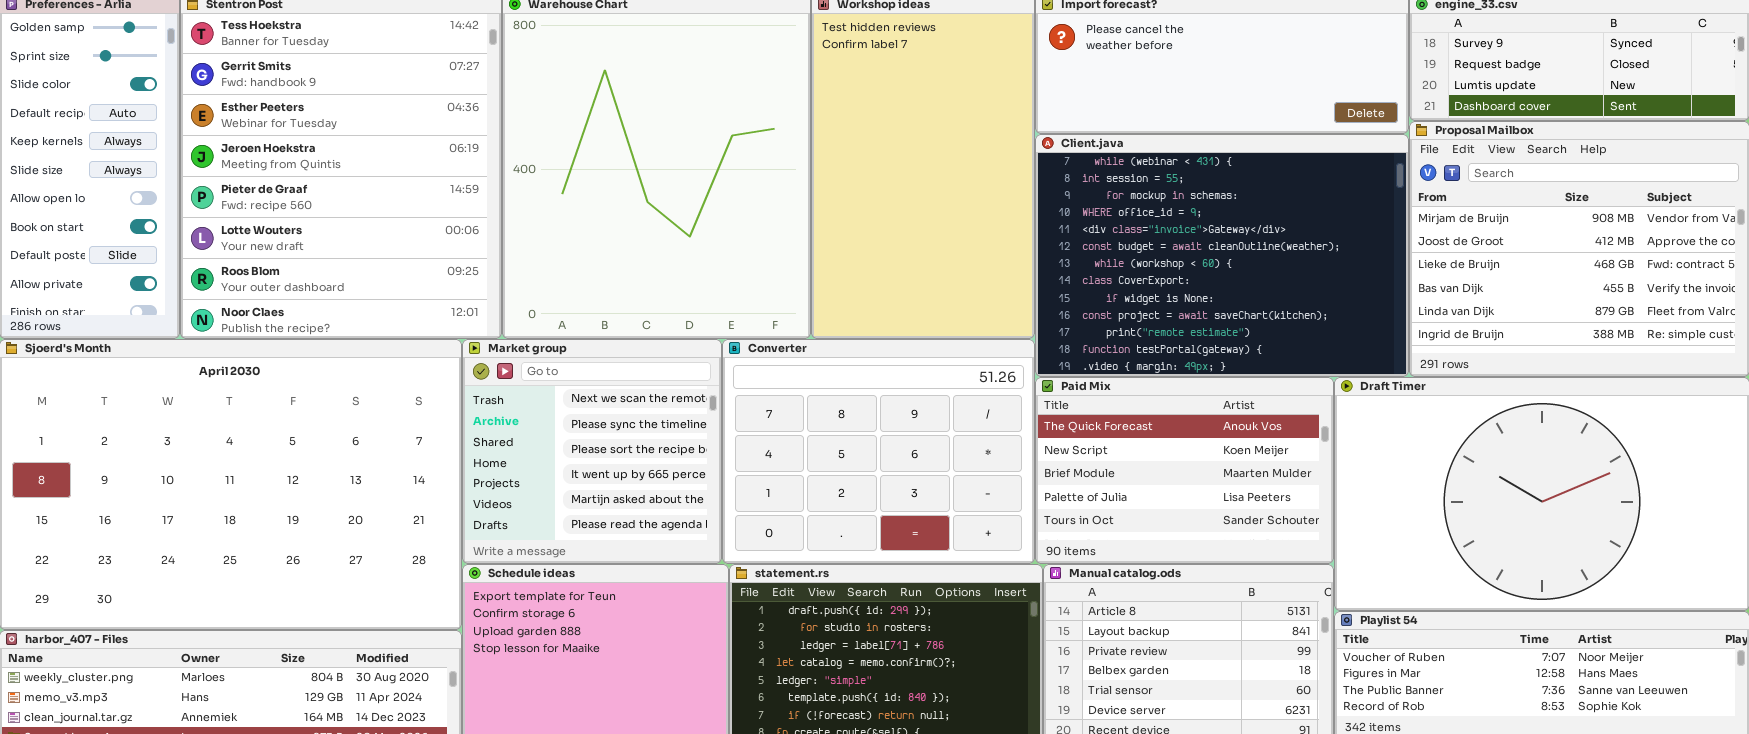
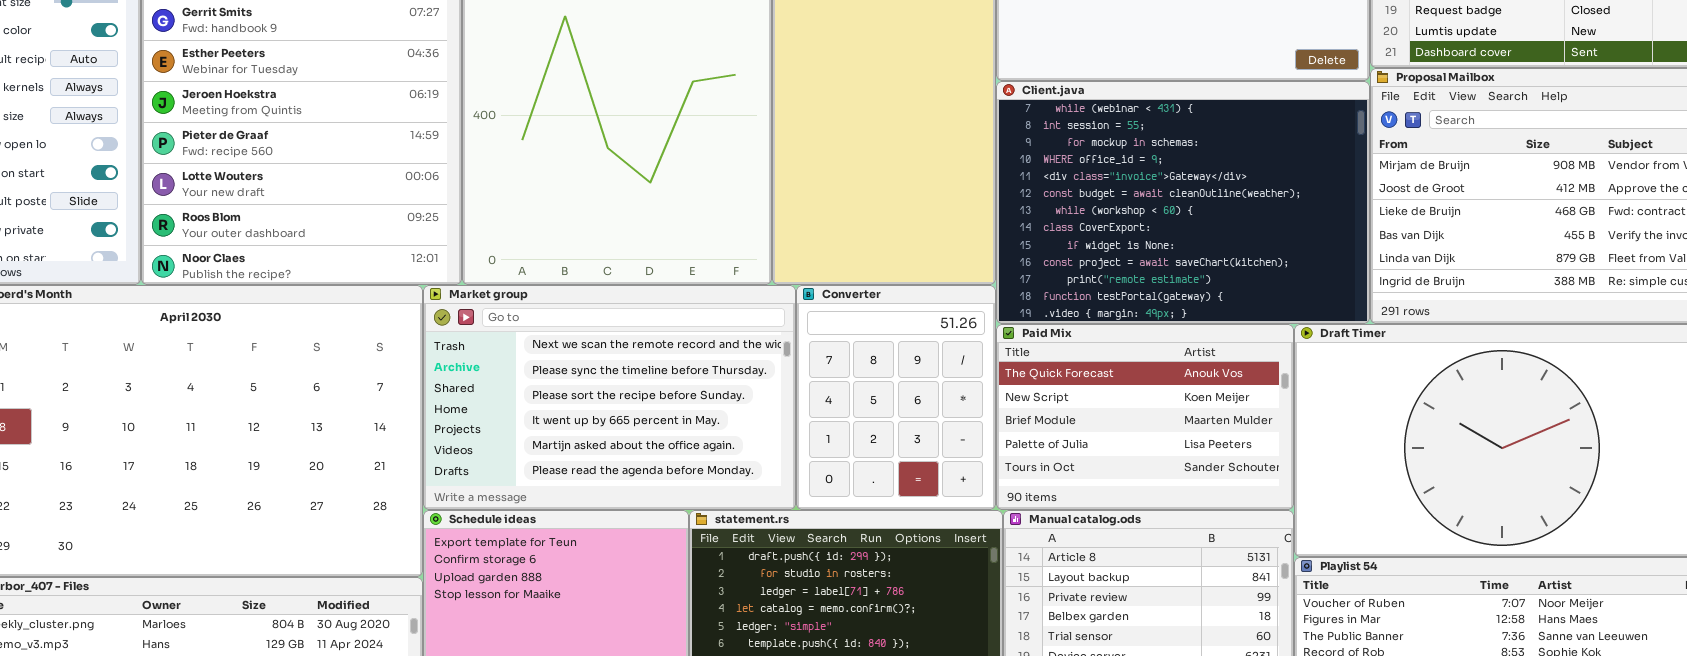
Market group: [462,339,722,564] -> [423,285,796,510], resized
Converter: [722,339,1035,564] -> [796,285,996,510], resized

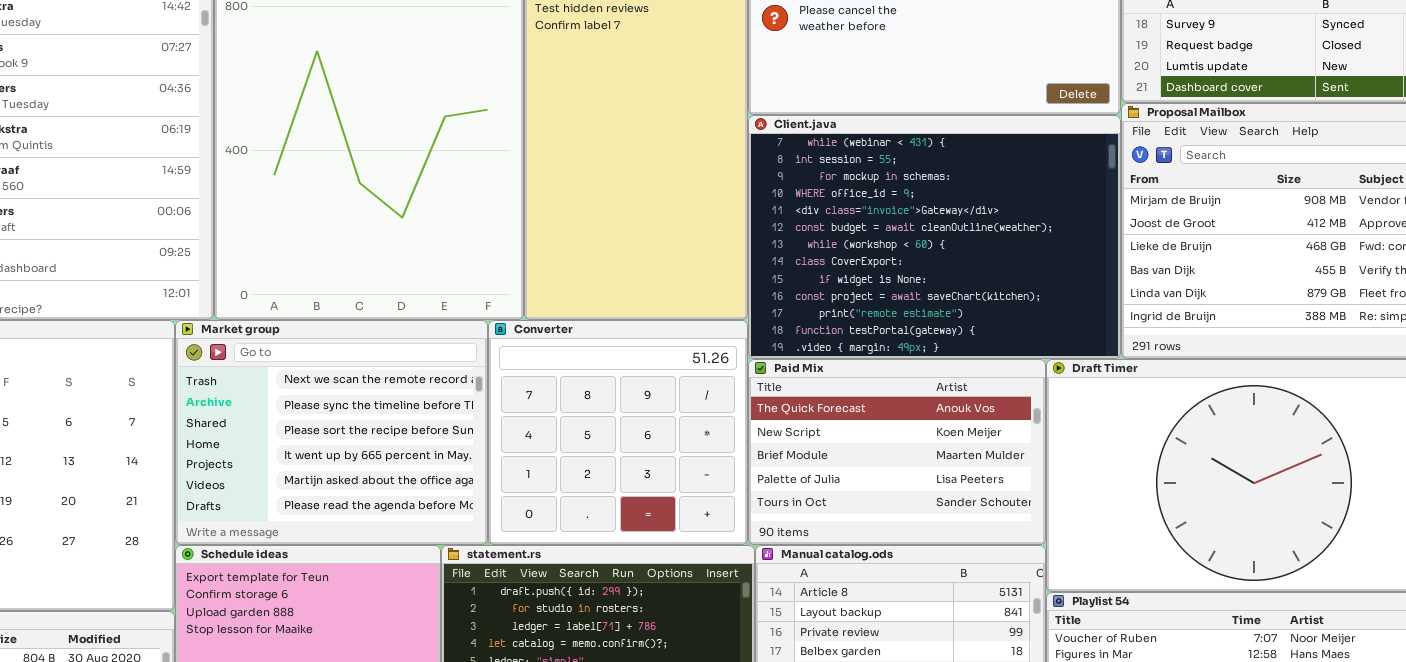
Market group: [423,285,796,510] -> [175,320,488,545], resized
Converter: [796,285,996,510] -> [488,320,748,545], resized

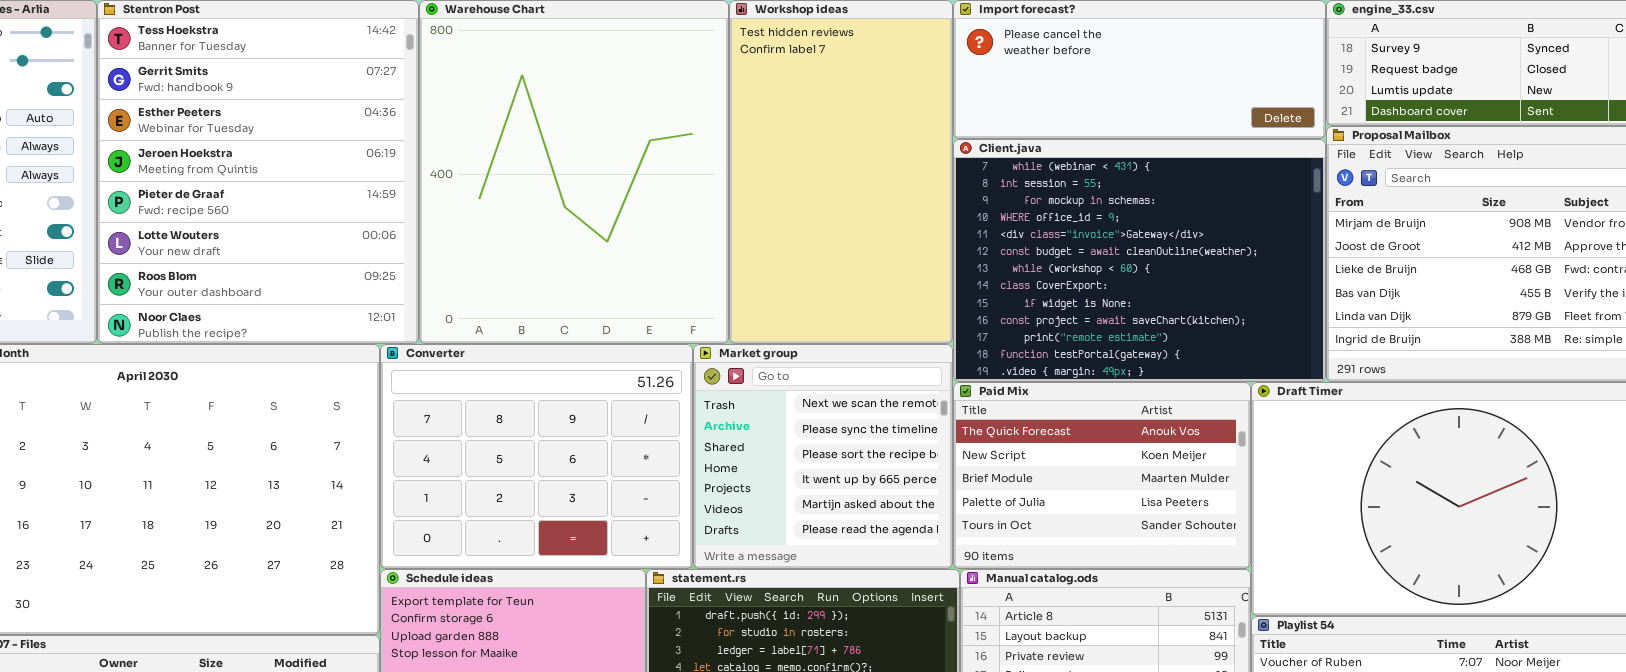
Market group: [175,320,488,545] -> [693,344,953,569], moved, resized
Converter: [488,320,748,545] -> [380,344,693,569], moved, resized

